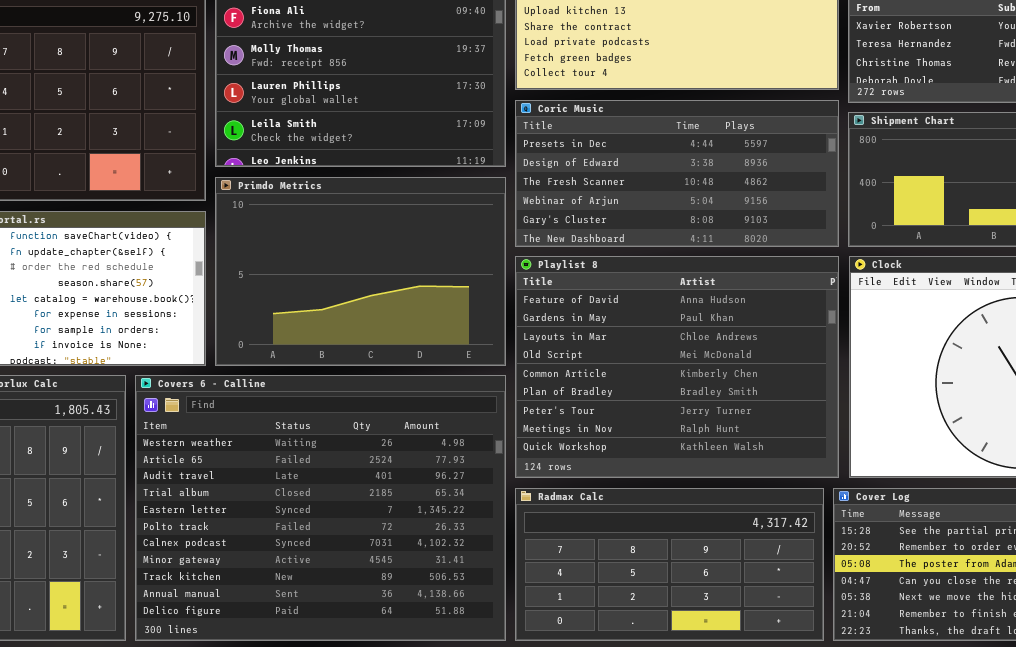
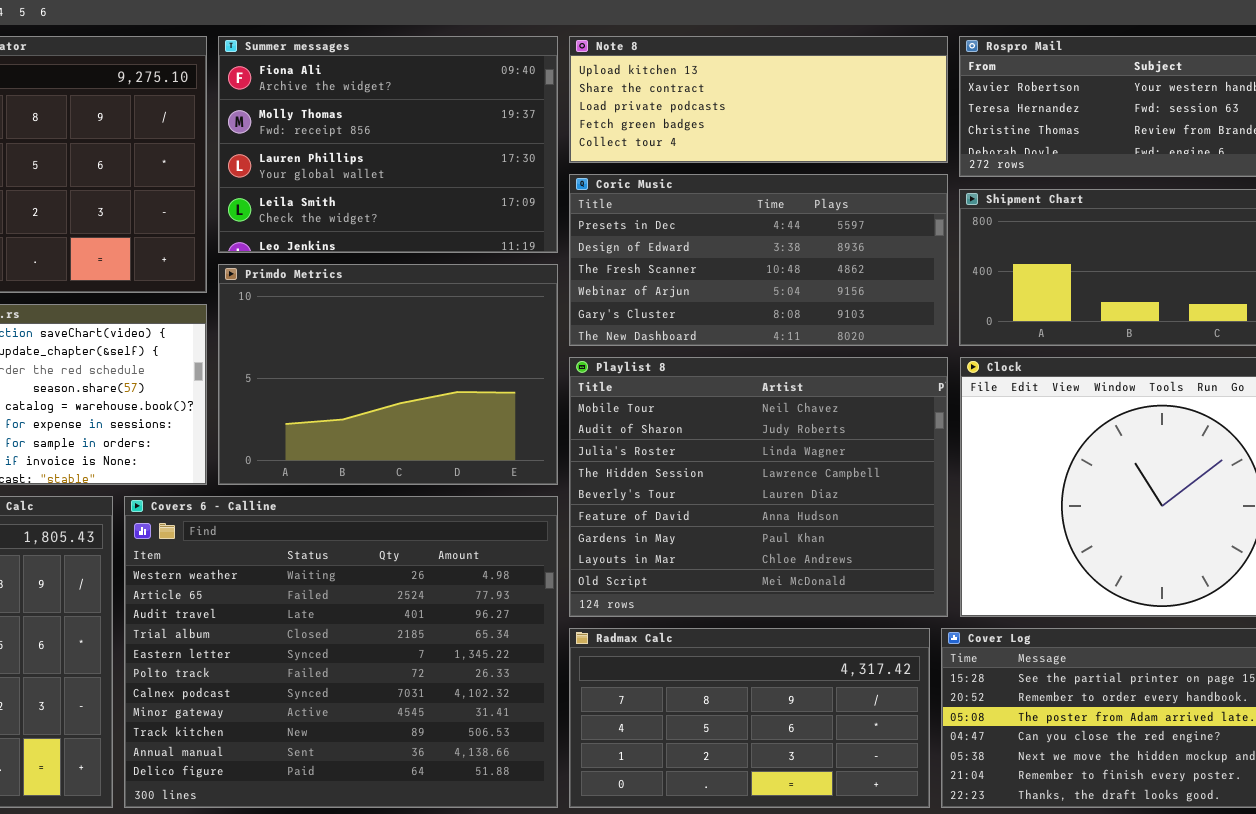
Playlist 8: [515,256,839,478] -> [569,357,948,617], scrolled up 5 rows

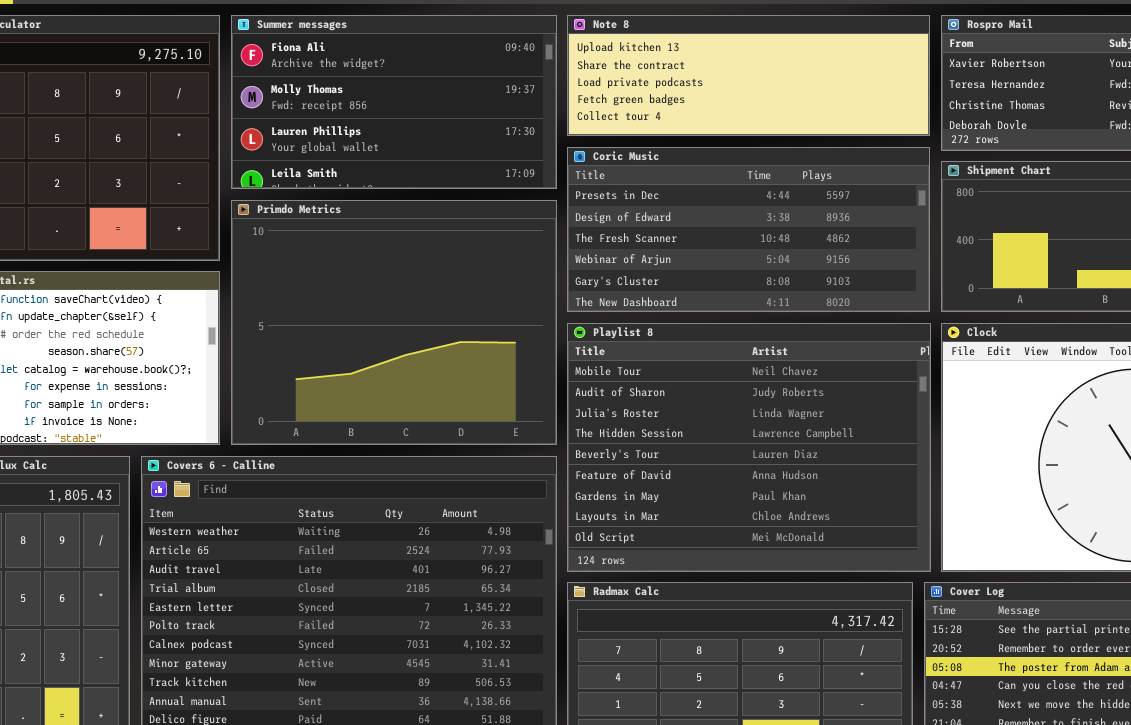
Summer messages: [218,36,558,253] -> [231,15,557,189], resized
Primdo Metrics: [218,264,558,485] -> [231,200,557,445], resized

